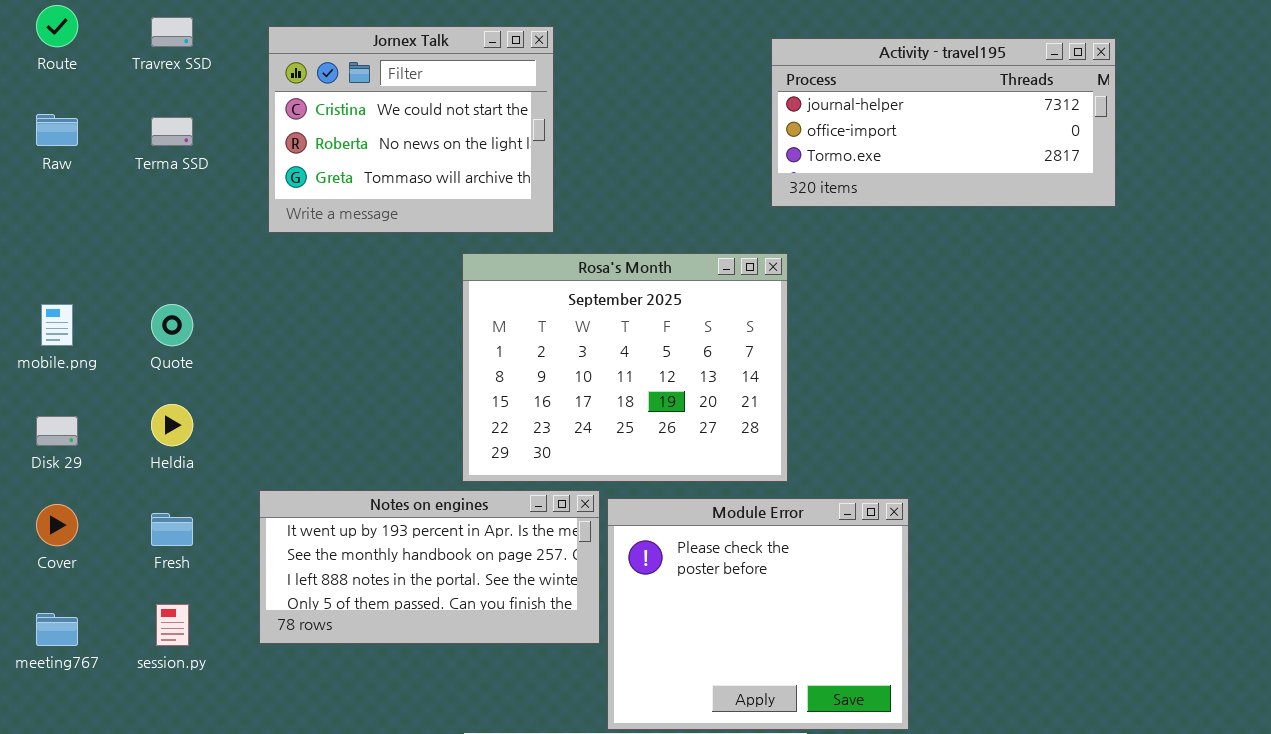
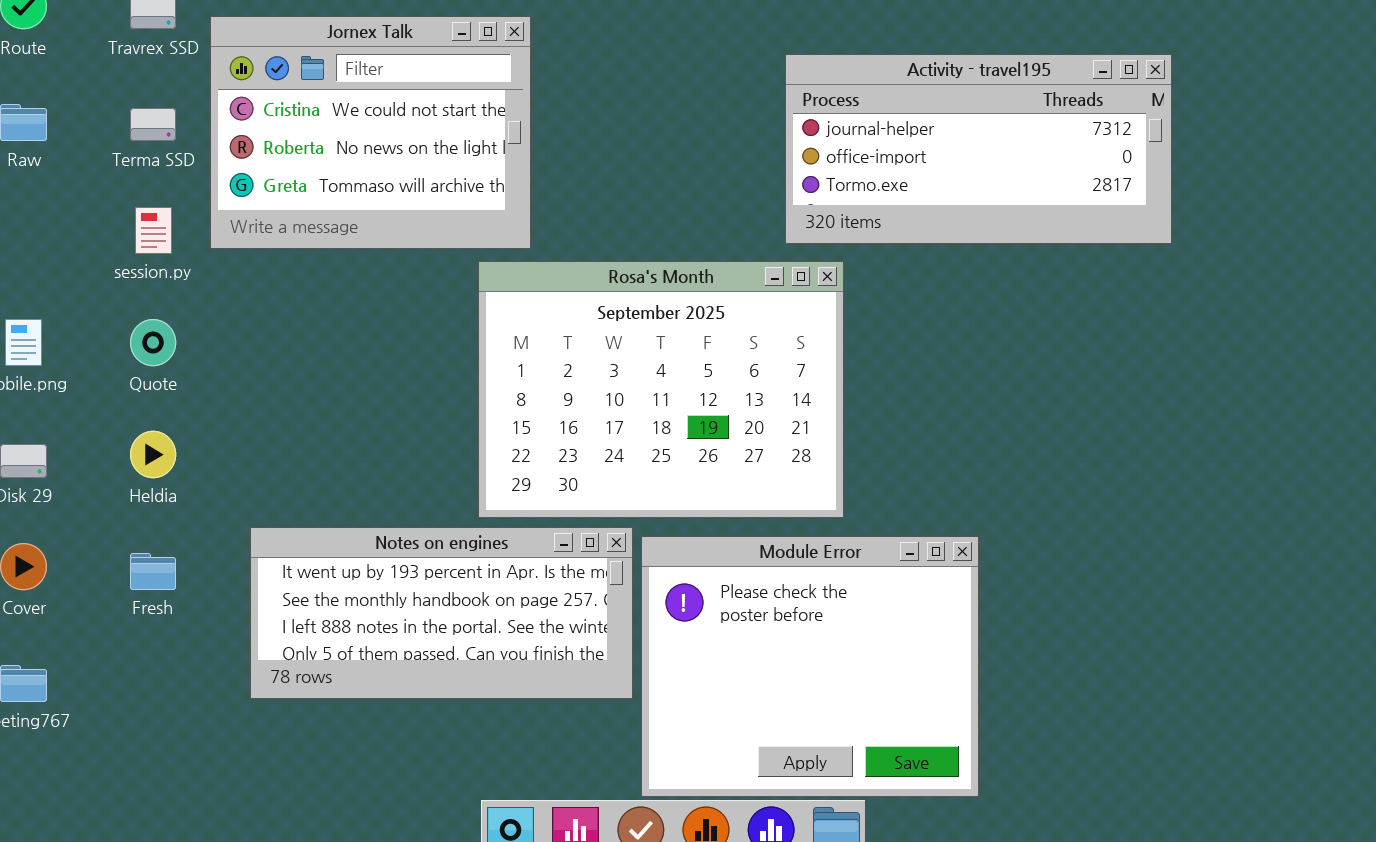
Jornex Talk: [268,26,554,233] -> [210,16,531,249], moved
Activity - travel195: [771,38,1116,207] -> [785,54,1172,244], moved
session.py: [156,604,189,646] -> [135,207,172,254], moved

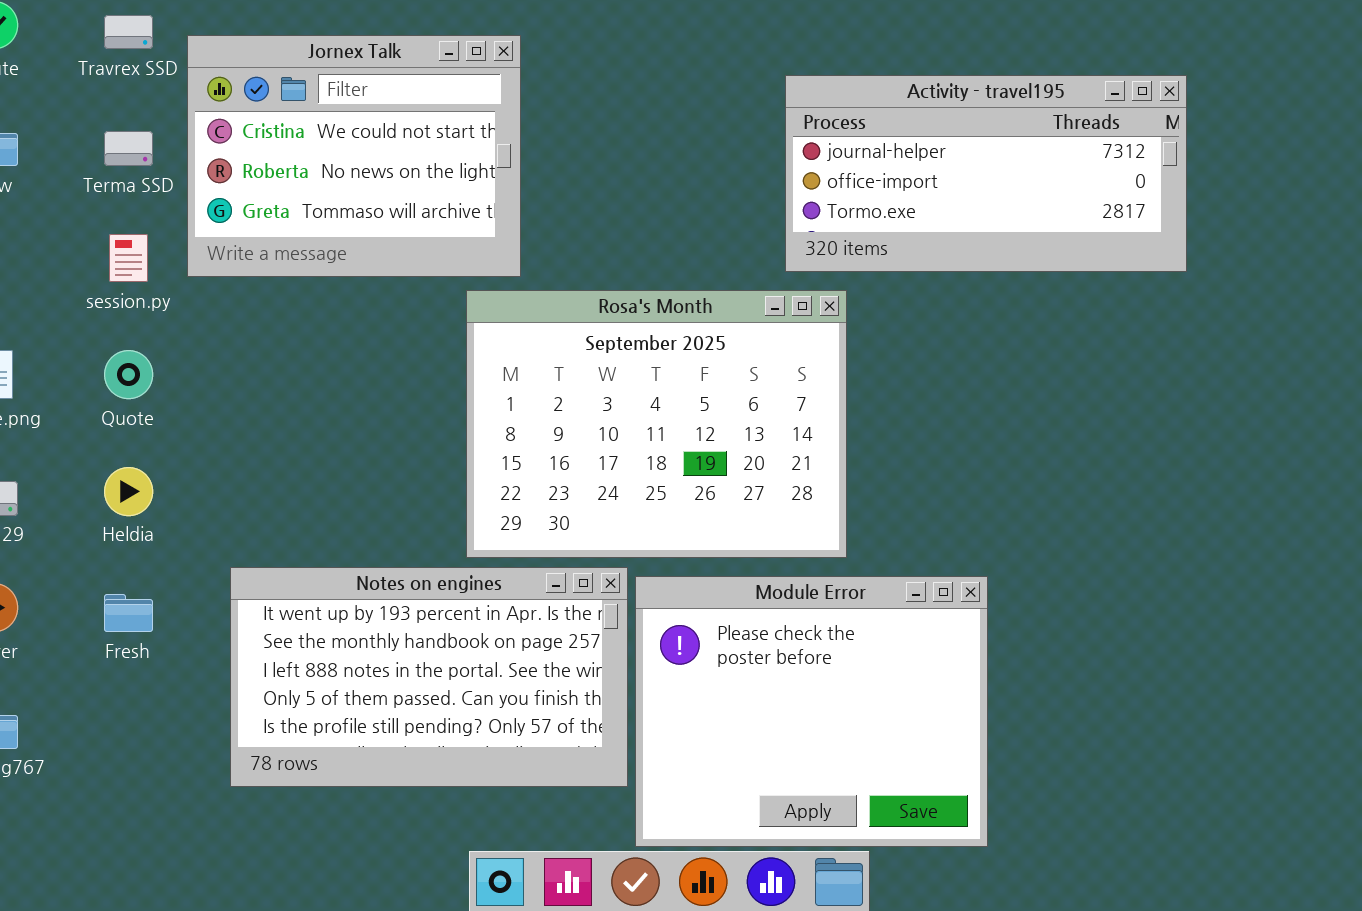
Notes on engines: [250,527,633,699] -> [230,567,628,787], resized

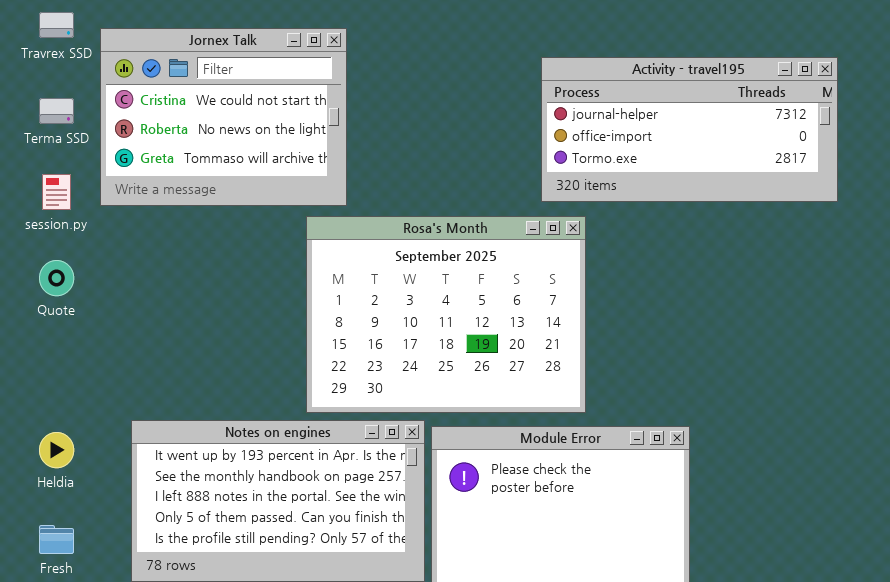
Heldia: [104,467,153,516] -> [39,432,74,468], moved
Fresh: [104,594,153,632] -> [39,525,74,554], moved

